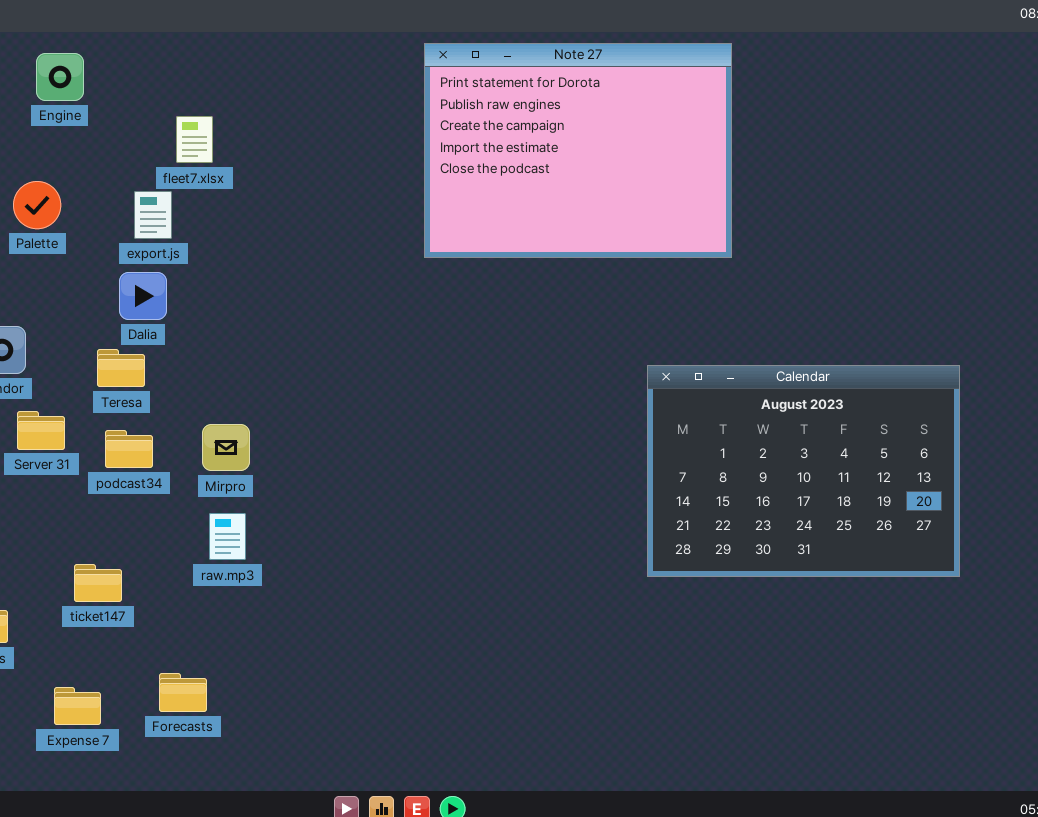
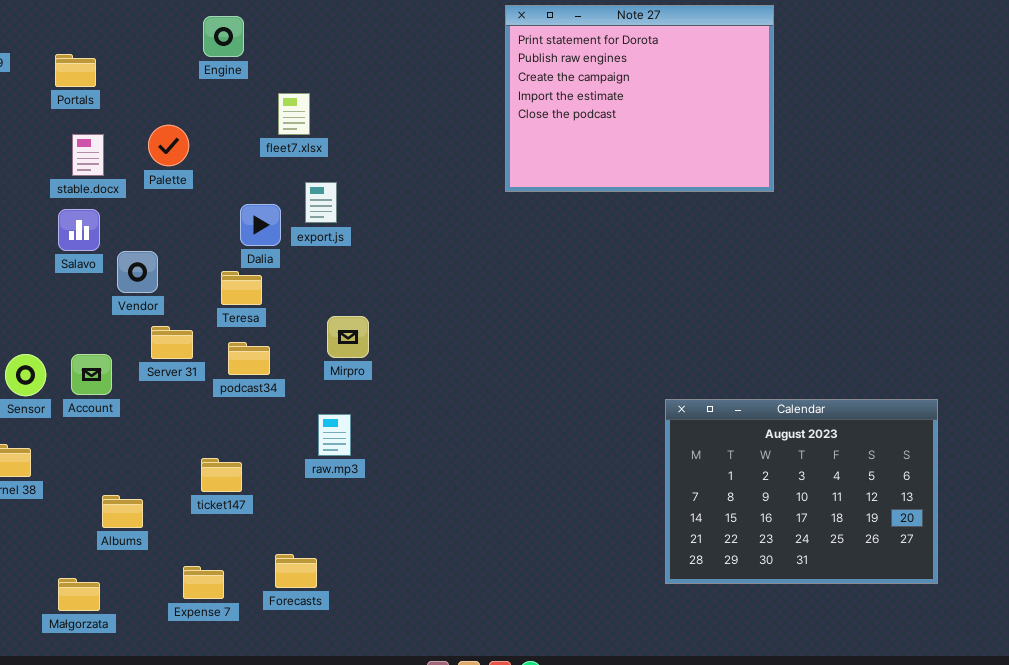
Engine: [36,53,84,101] -> [203,16,244,57], moved
fleet7.xlsx: [176,116,213,163] -> [278,93,310,135], moved
export.js: [134,191,172,239] -> [305,182,337,223], moved
Calendar: [647,365,960,577] -> [665,399,938,584], moved
Mirpro: [202,424,250,471] -> [327,316,369,358], moved

